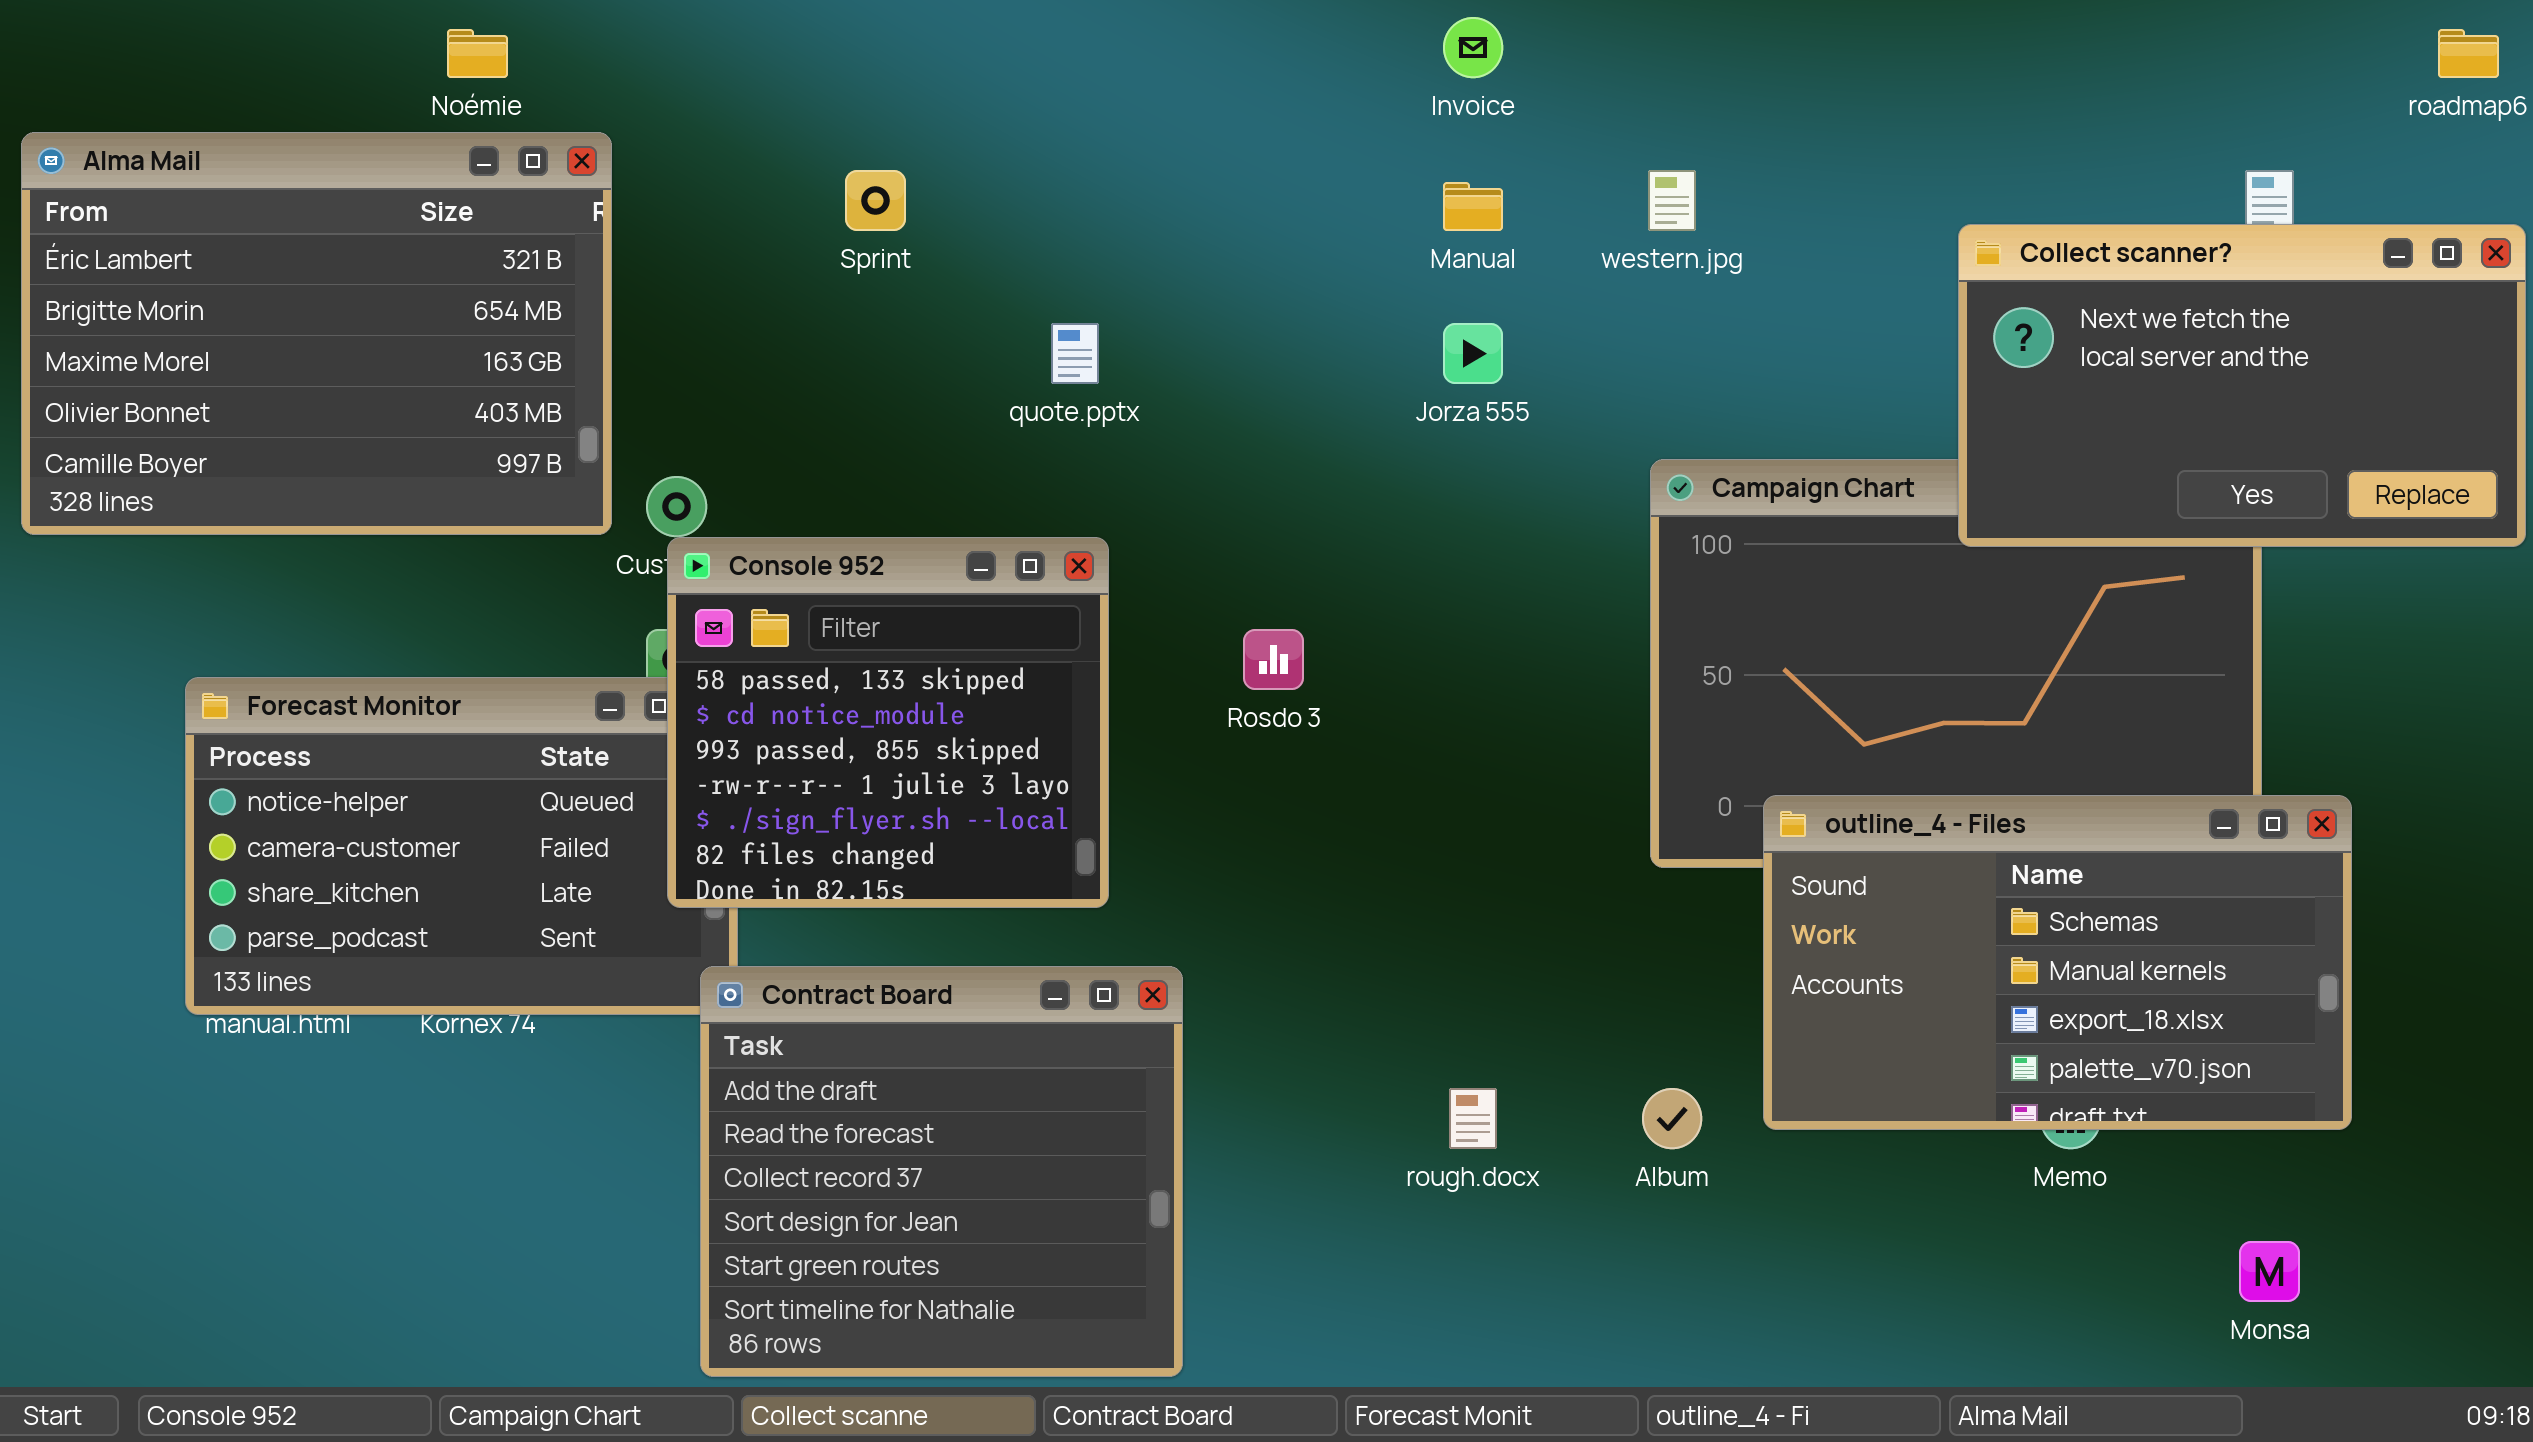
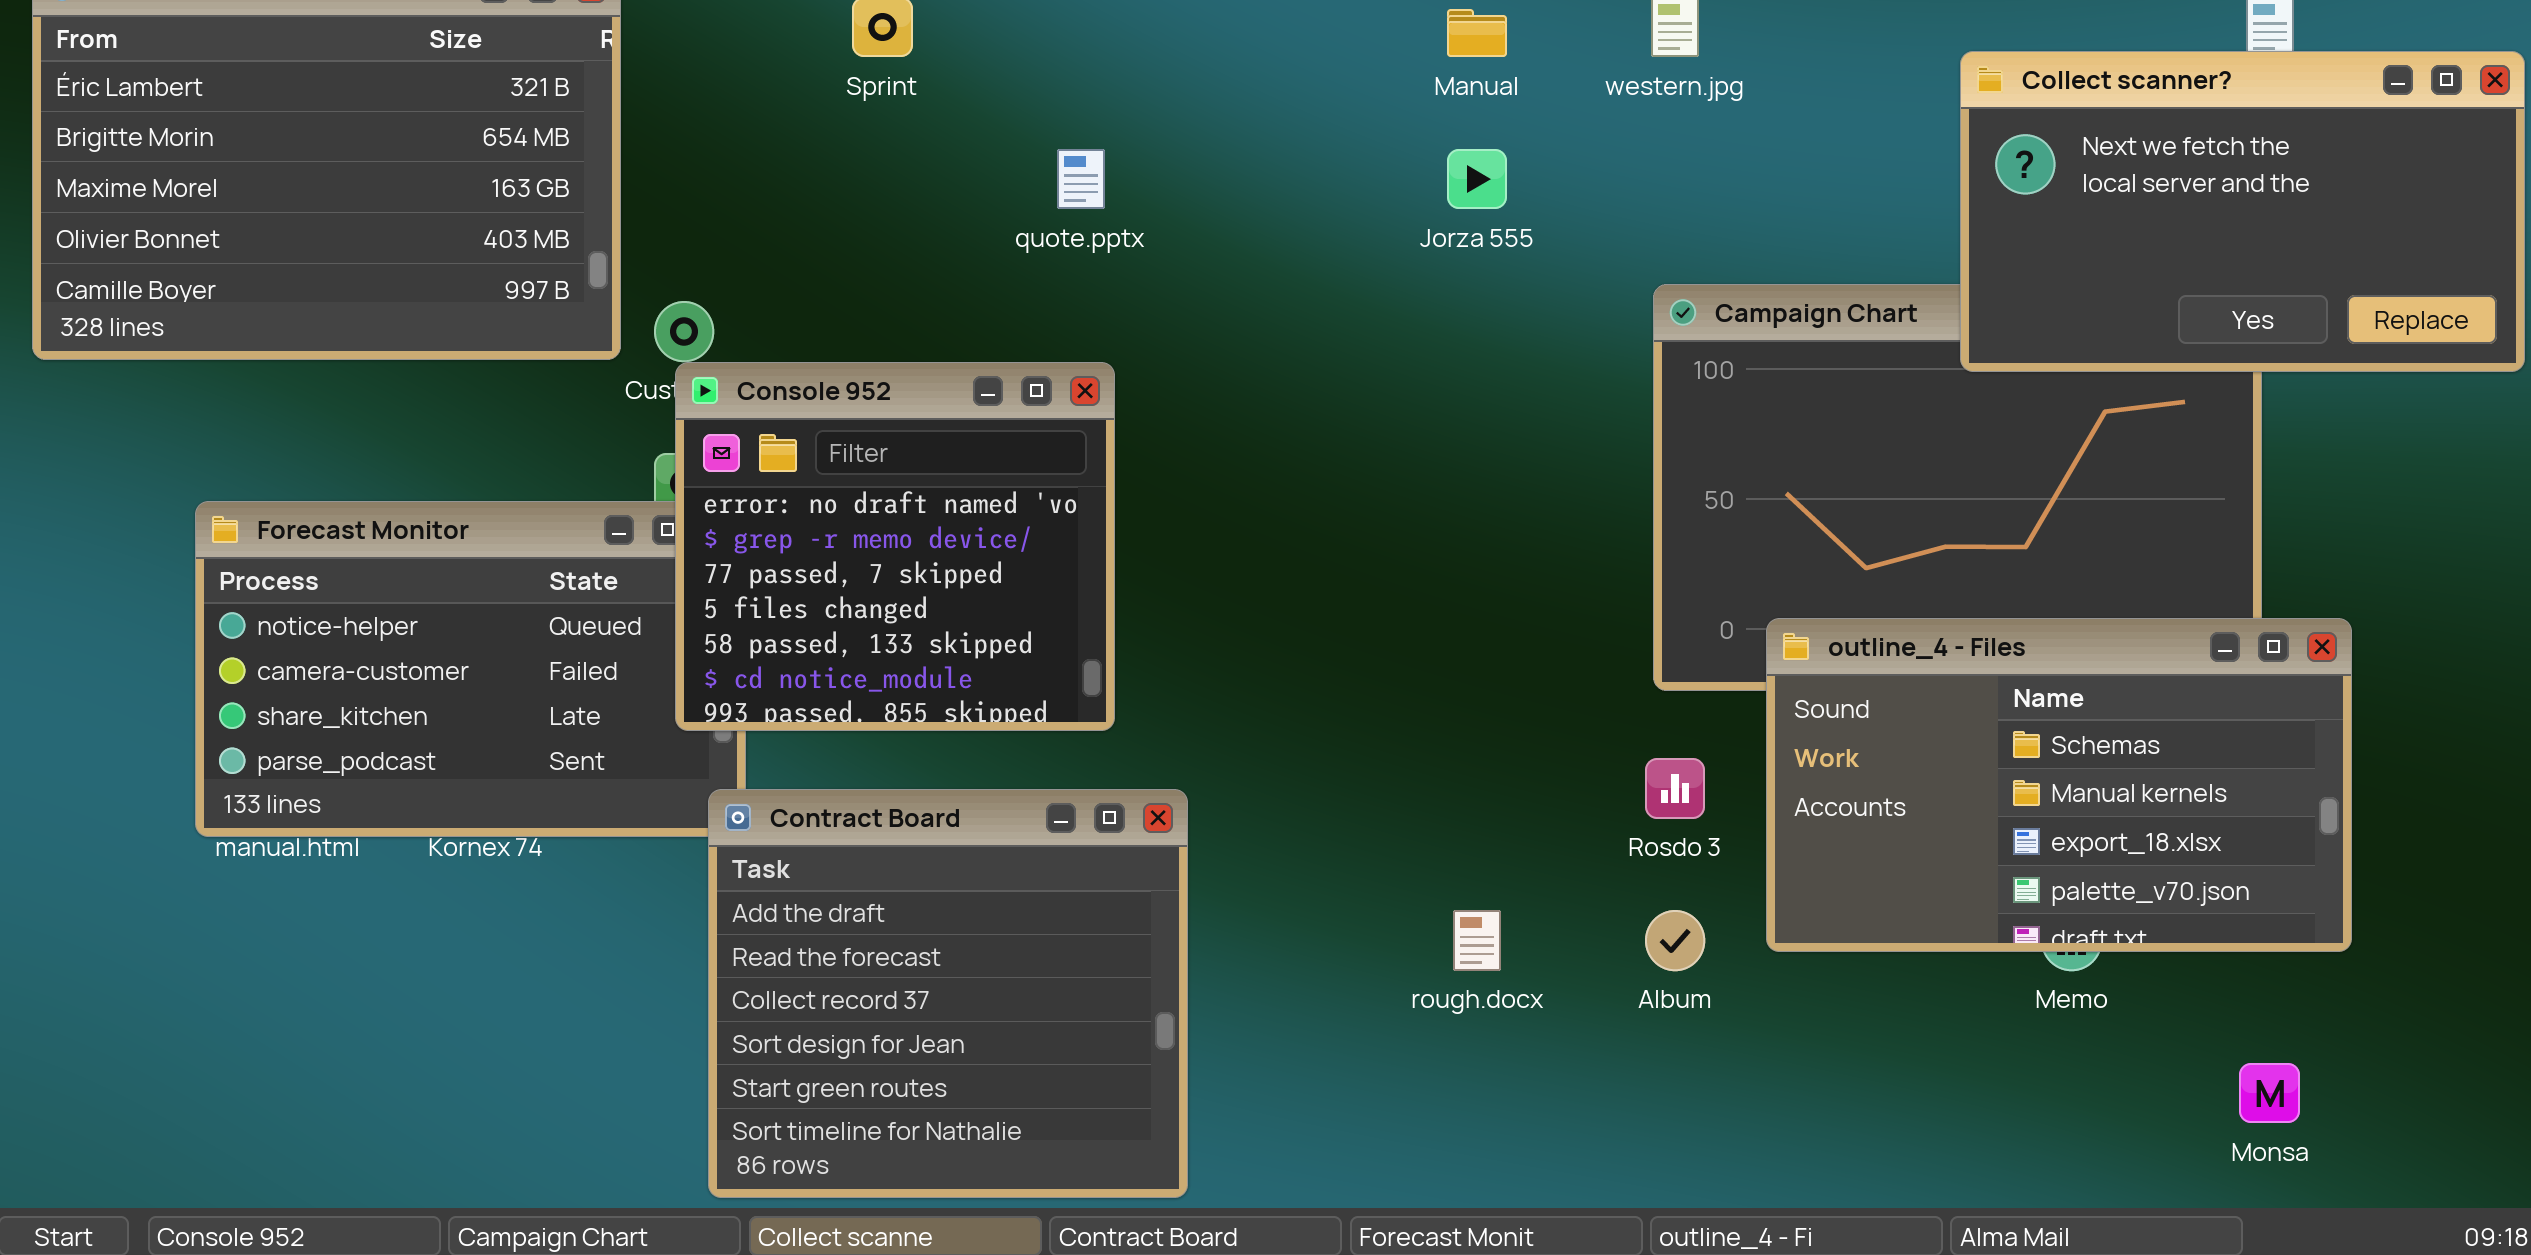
Console 952: [667,537,1109,908] -> [675,362,1115,731], scrolled up 4 rows
Rosdo 3: [1243,629,1304,690] -> [1645,758,1705,819], moved

